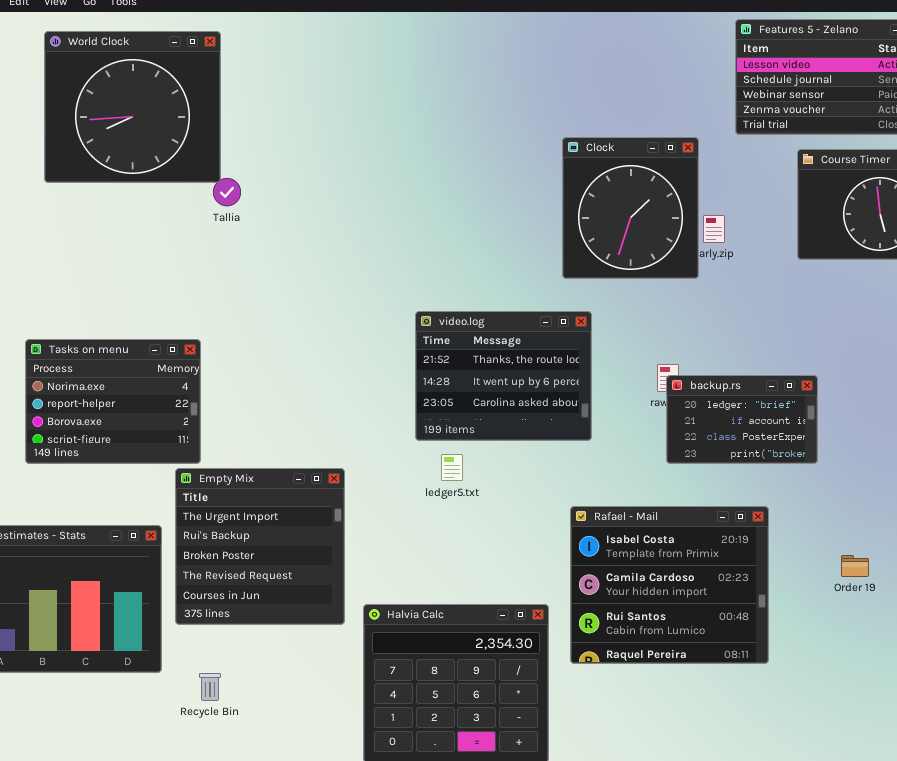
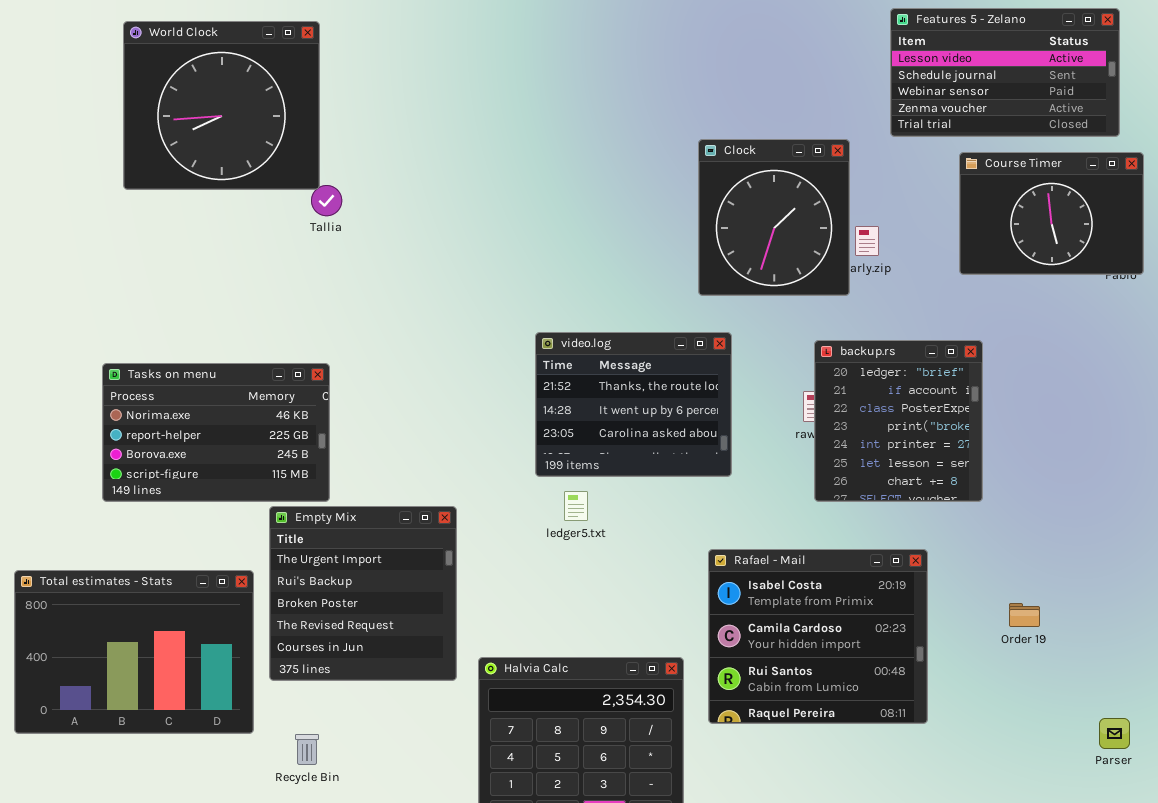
Tasks on menu: [25,339,201,464] -> [102,363,330,502], resized
backup.rs: [666,375,818,464] -> [814,340,983,502], resized

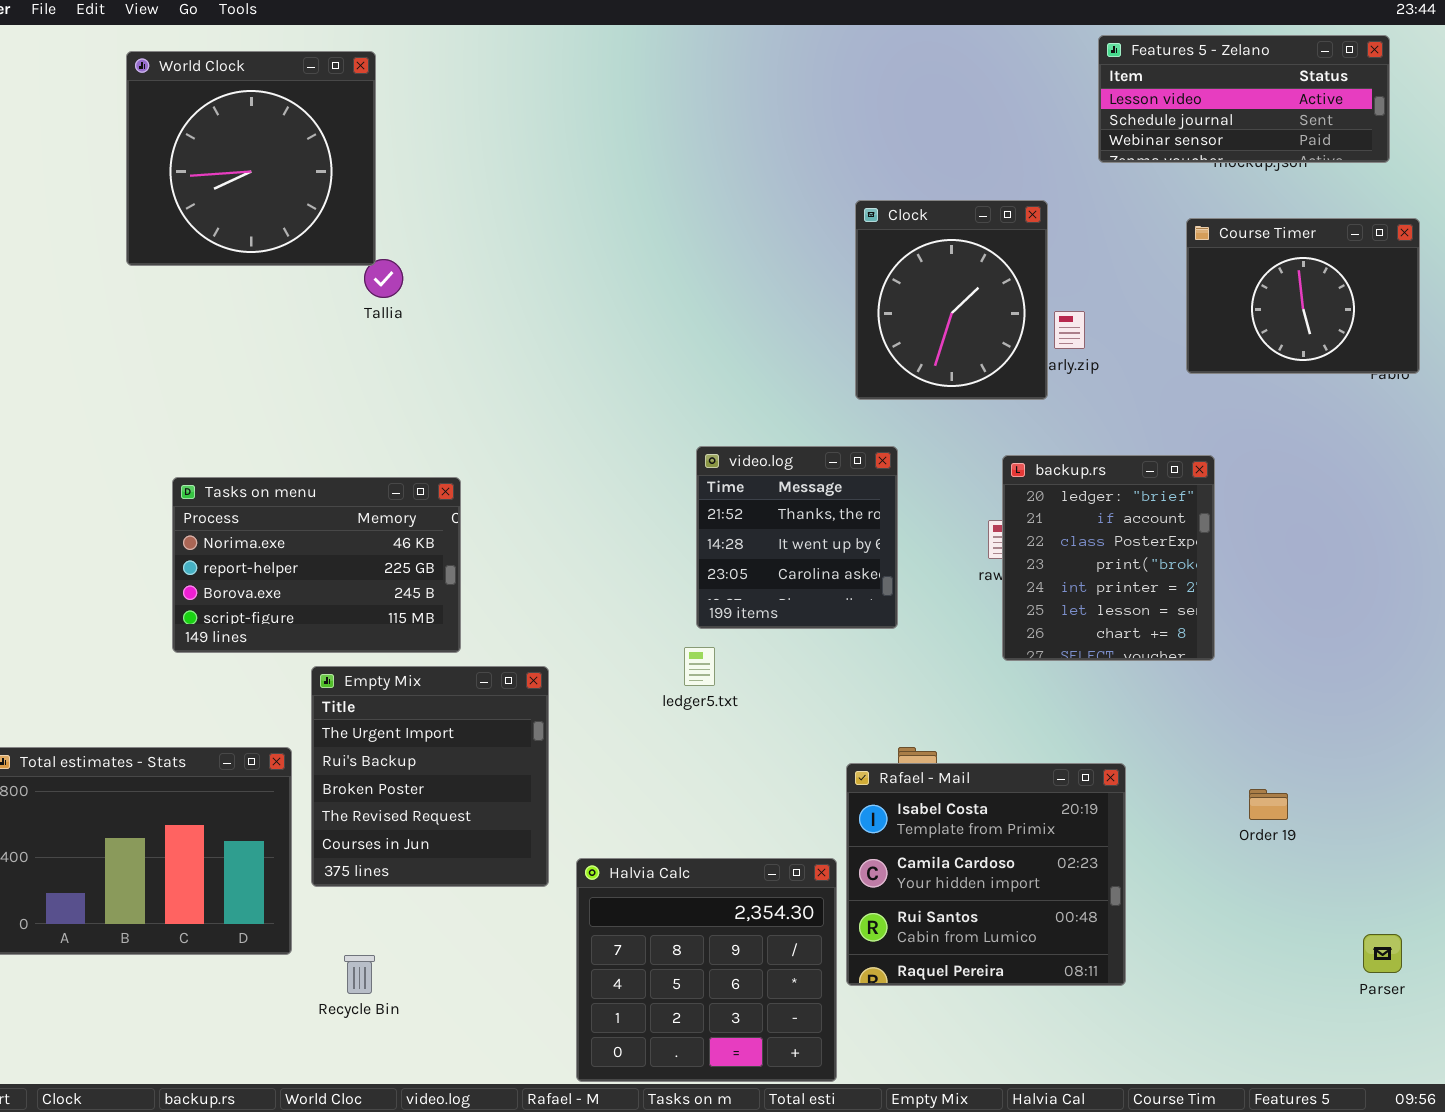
Features 5 - Zelano: [890,8,1120,137] -> [1098,35,1390,163], resized
video.log: [535,332,732,477] -> [696,446,898,629], resized
Tasks on menu: [102,363,330,502] -> [172,477,461,653], moved
Rafael - Mail: [708,549,928,724] -> [846,763,1126,986], moved

